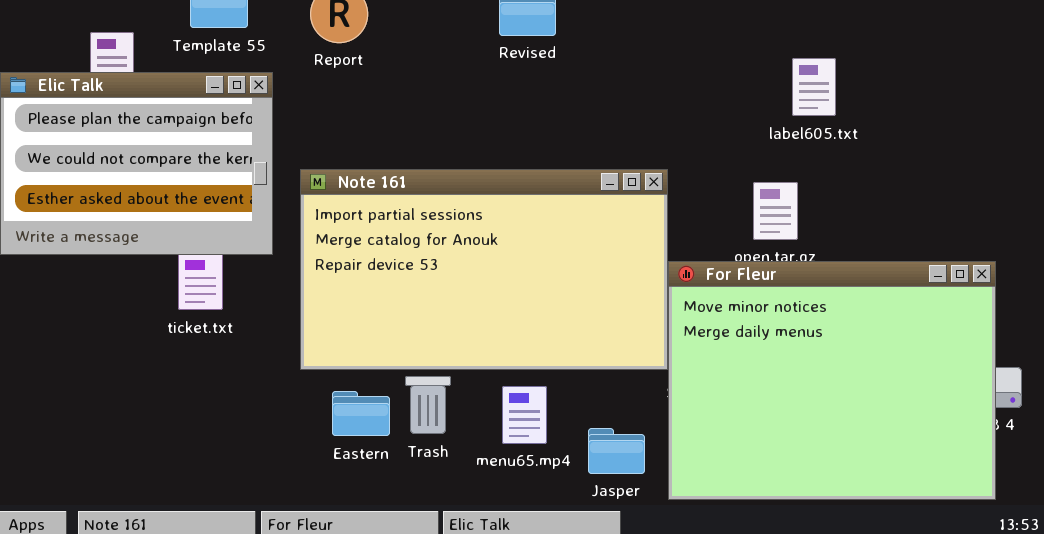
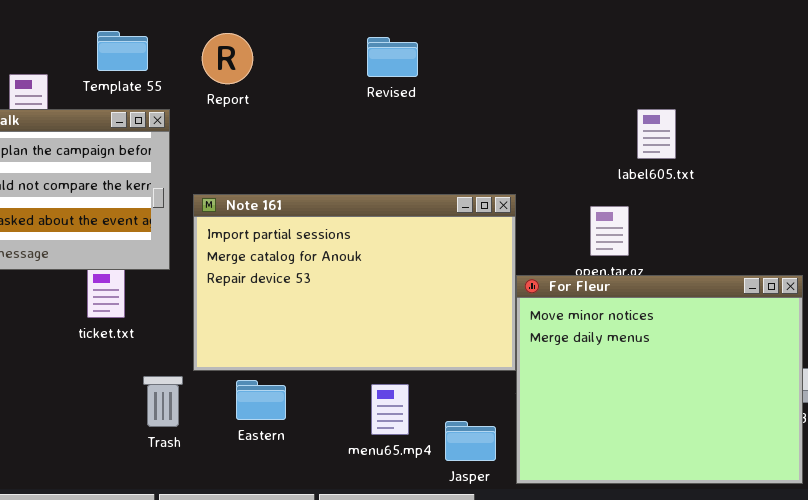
label605.txt: [792,58,836,116] -> [637,109,676,159], moved
Trash: [405,376,451,434] -> [143,376,183,427], moved
Eastern: [332,391,390,436] -> [236,380,286,420], moved

